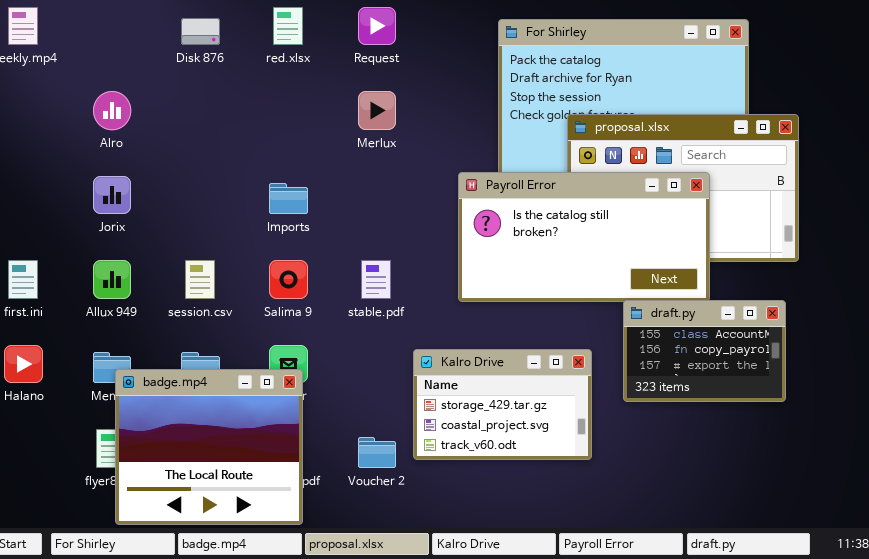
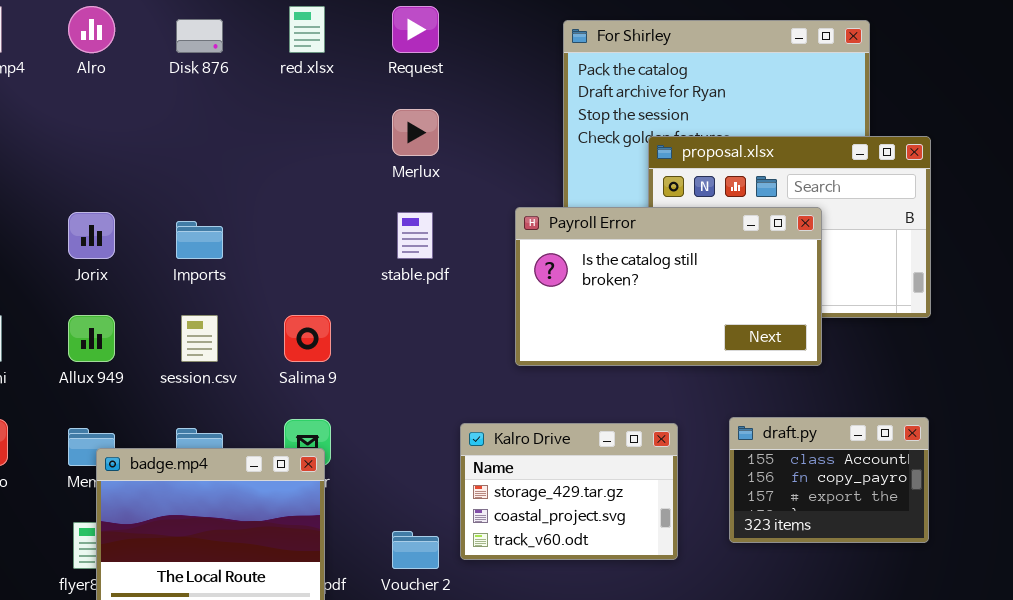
Alro: [93,91,131,130] -> [68,6,115,53], moved
Imports: [269,183,308,214] -> [176,221,223,259], moved
stable.pdf: [361,260,391,299] -> [397,212,433,259], moved
draft.py: [623,300,786,402] -> [729,417,929,543], moved

